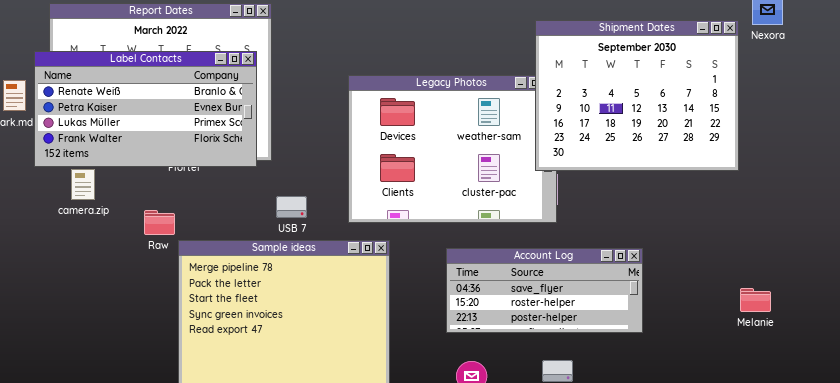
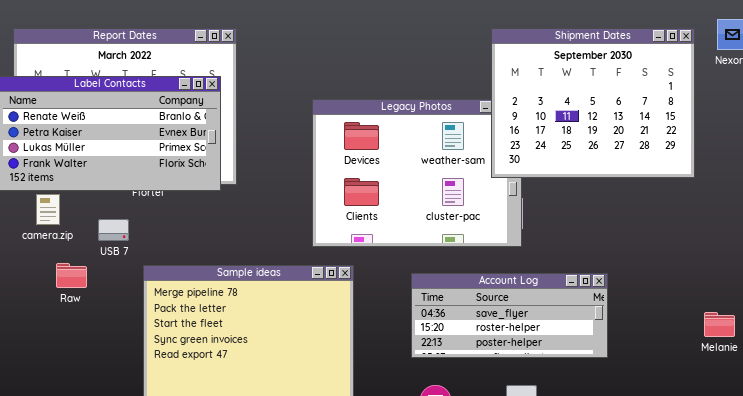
Shipment Dates: [535,20,739,171] -> [491,28,695,178], moved
USB 7: [276,196,307,218] -> [98,219,129,241], moved
Raw: [144,210,175,235] -> [56,263,87,288], moved

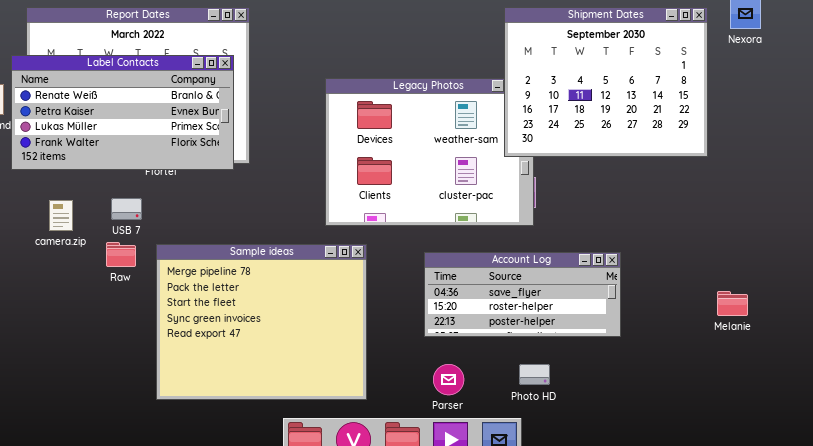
camera.zip: [36,194,60,225] -> [49,200,73,231], moved
Raw: [56,263,87,288] -> [106,242,136,267], moved

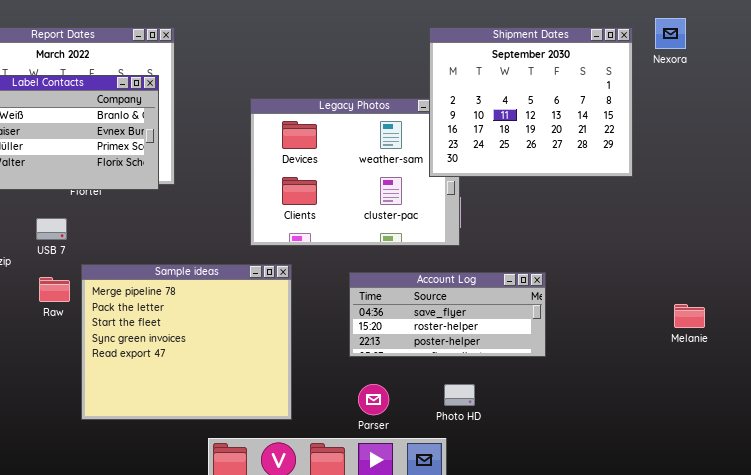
Raw: [106,242,136,267] -> [39,277,70,302], moved
Melanie: [717,291,748,316] -> [674,304,705,328], moved

